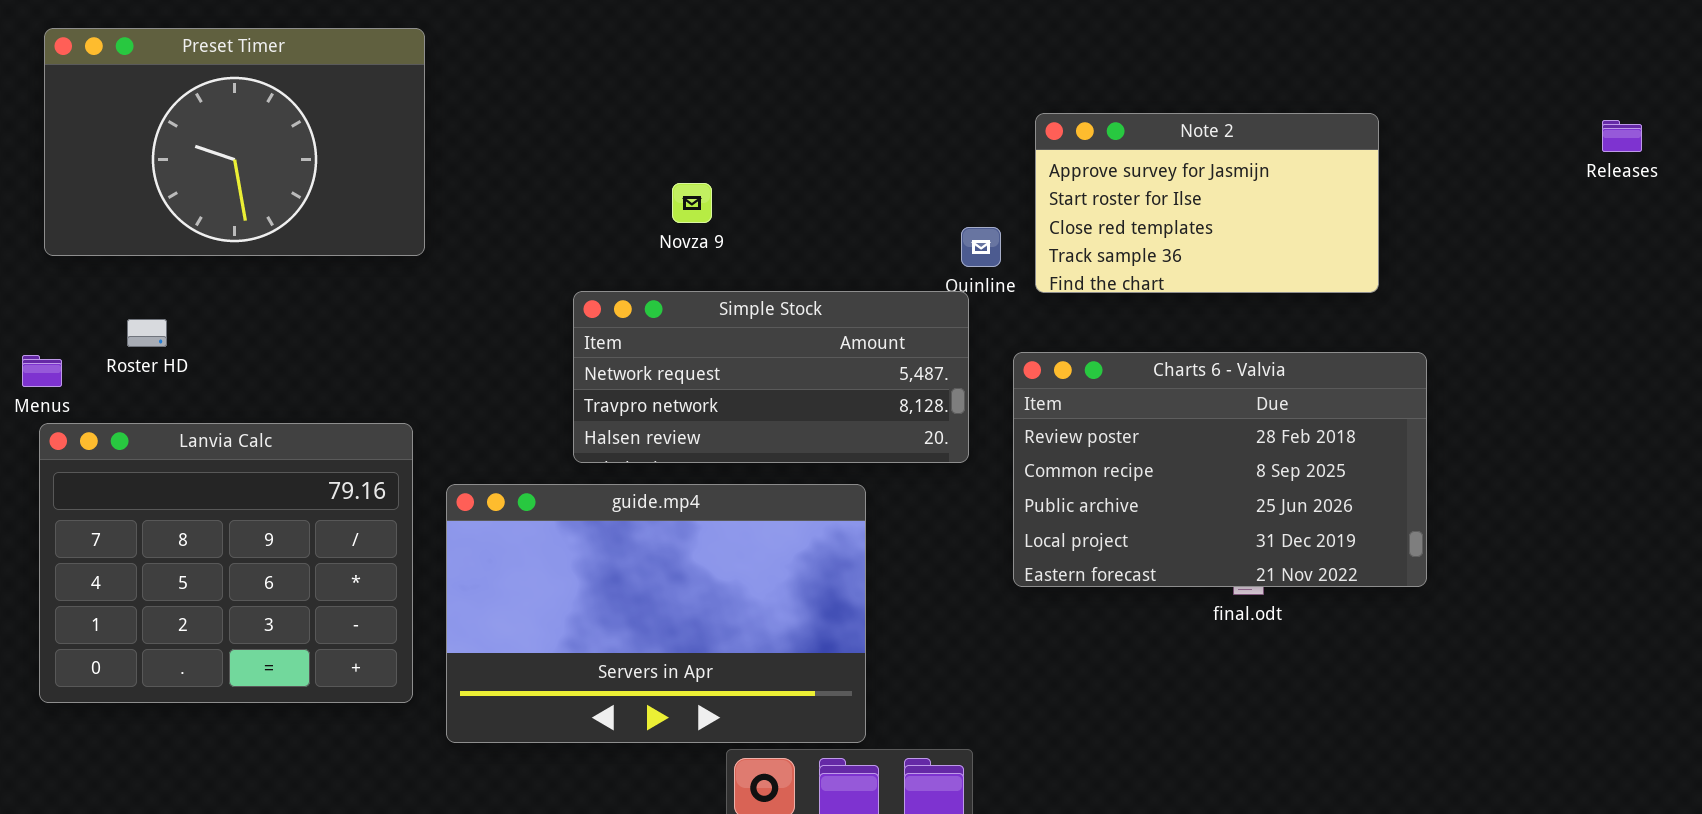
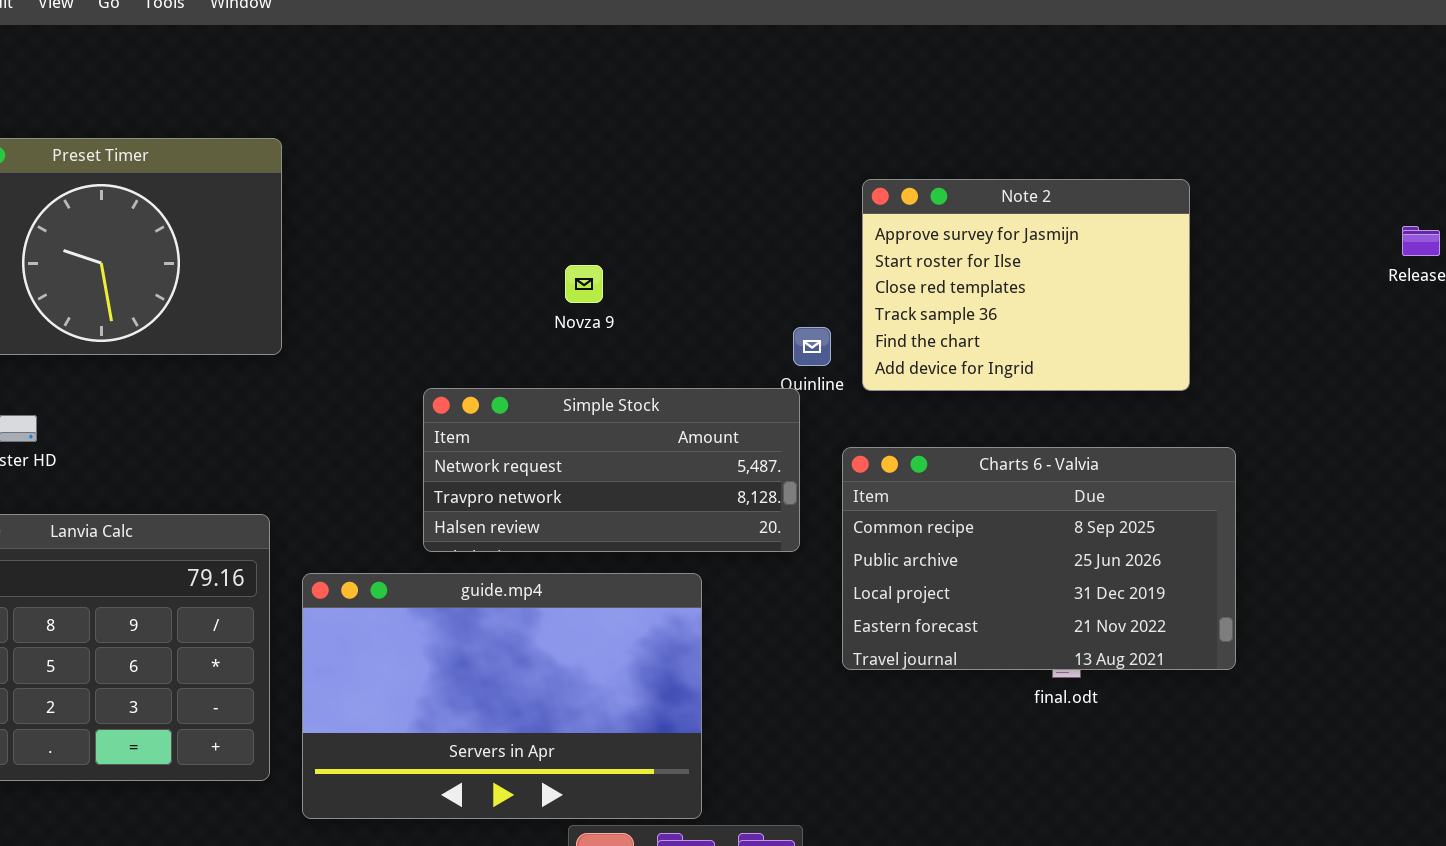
Note 2: [1035,113,1379,293] -> [862,179,1190,391], resized
Novza 9: [672,183,712,223] -> [565,265,603,303], moved
Charts 6 - Valvia: [1013,352,1427,587] -> [842,447,1236,670], scrolled down 1 row

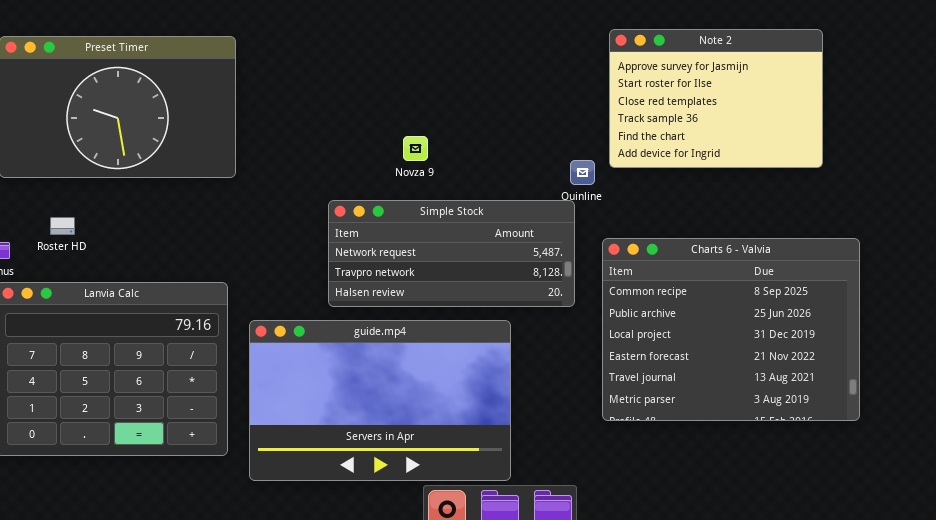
Note 2: [862,179,1190,391] -> [609,29,823,168], moved
Novza 9: [565,265,603,303] -> [403,136,428,161], moved
Charts 6 - Valvia: [842,447,1236,670] -> [602,238,860,421], resized

